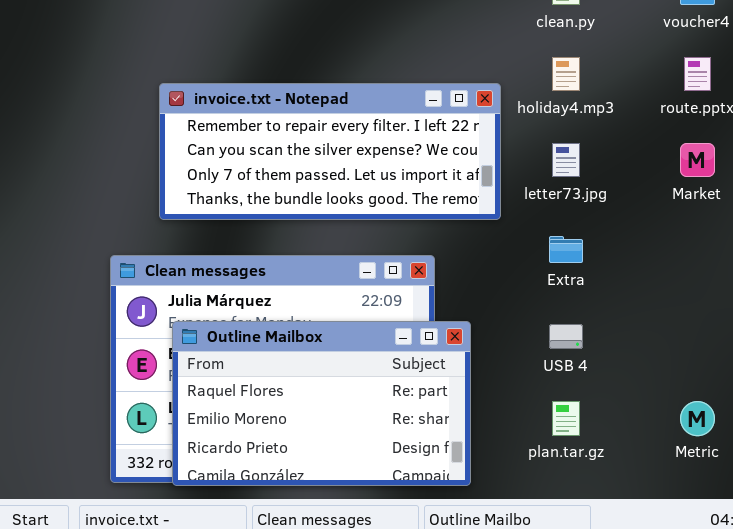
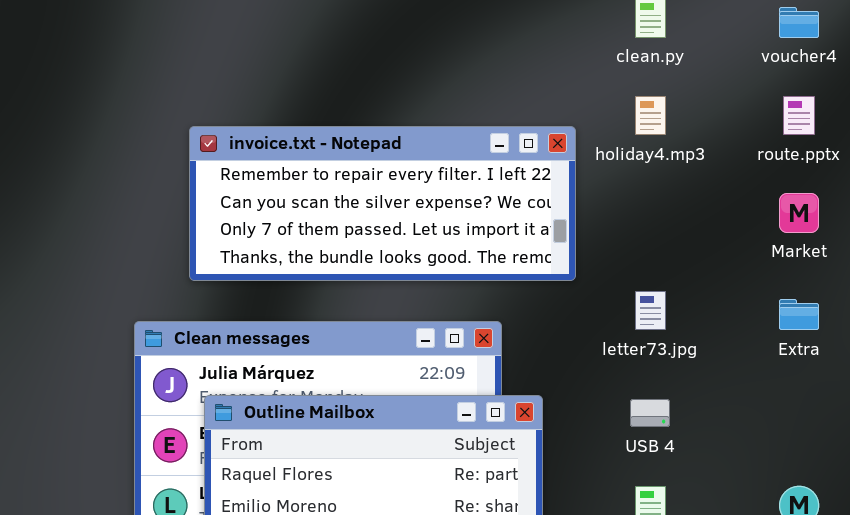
letter73.jpg: [552,143,580,177] -> [635,291,666,330], moved
Extra: [549,236,583,263] -> [779,299,819,330], moved

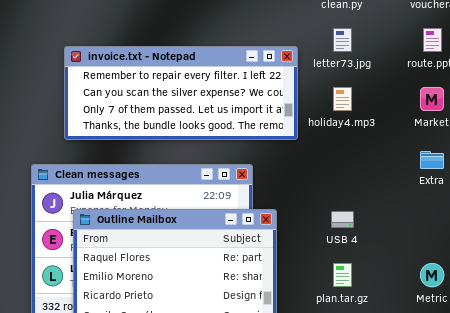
holiday4.mp3: [635,96,666,135] -> [333,87,352,111], moved
letter73.jpg: [635,291,666,330] -> [333,28,352,52], moved

